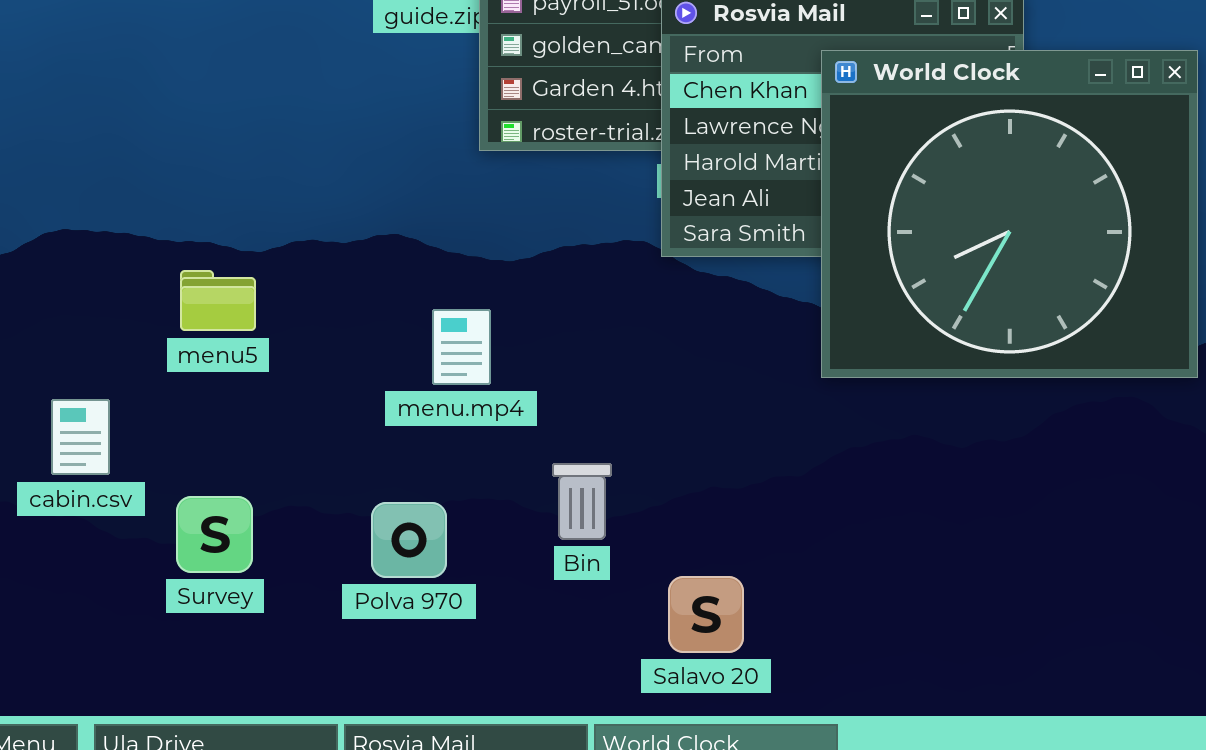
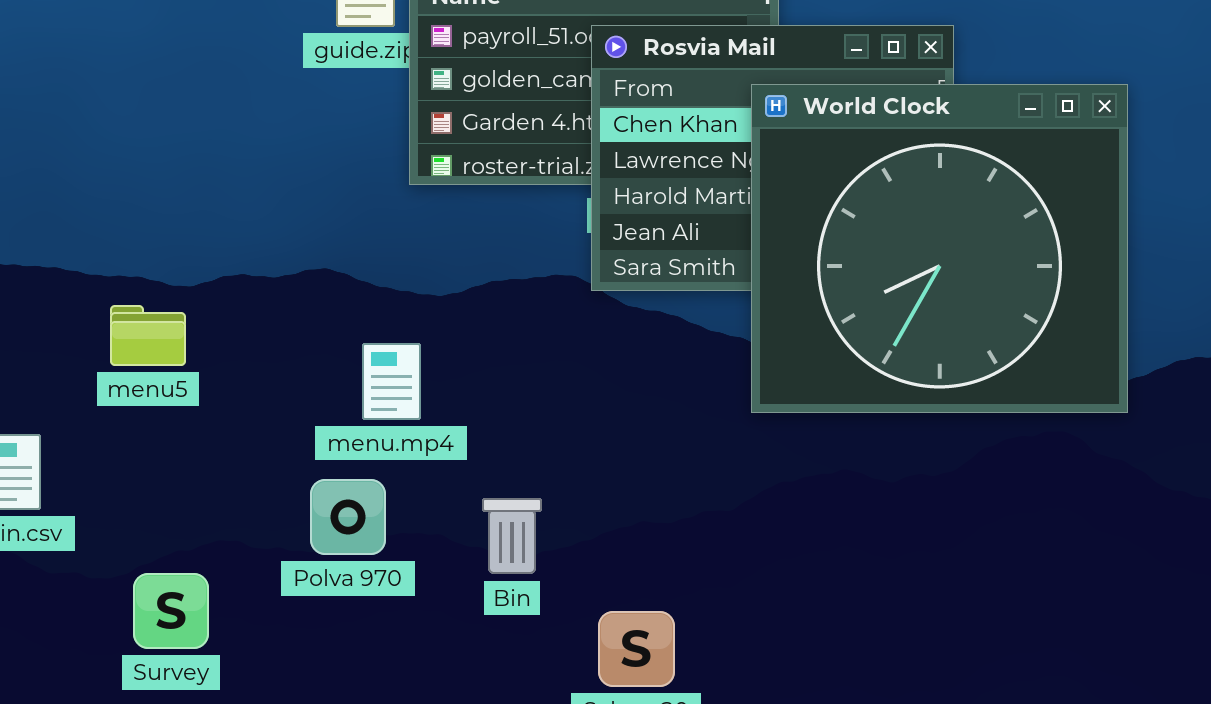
Survey: [176,496,253,573] -> [133,573,209,649], moved
Polva 970: [371,502,447,578] -> [310,479,386,555], moved

